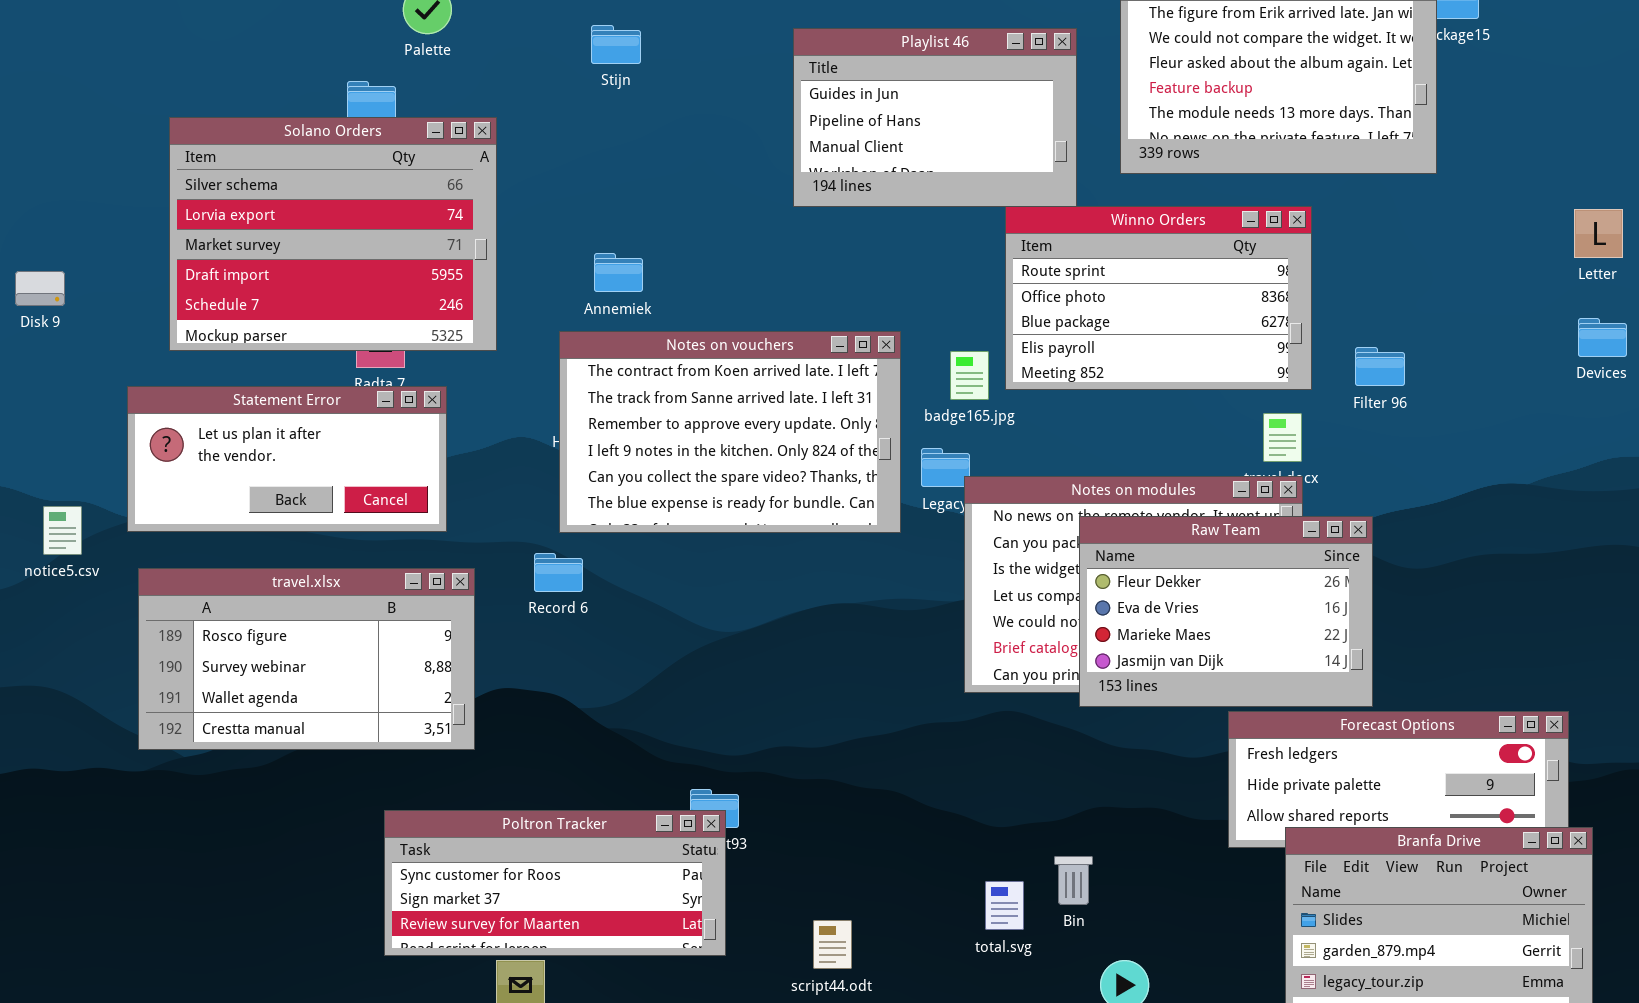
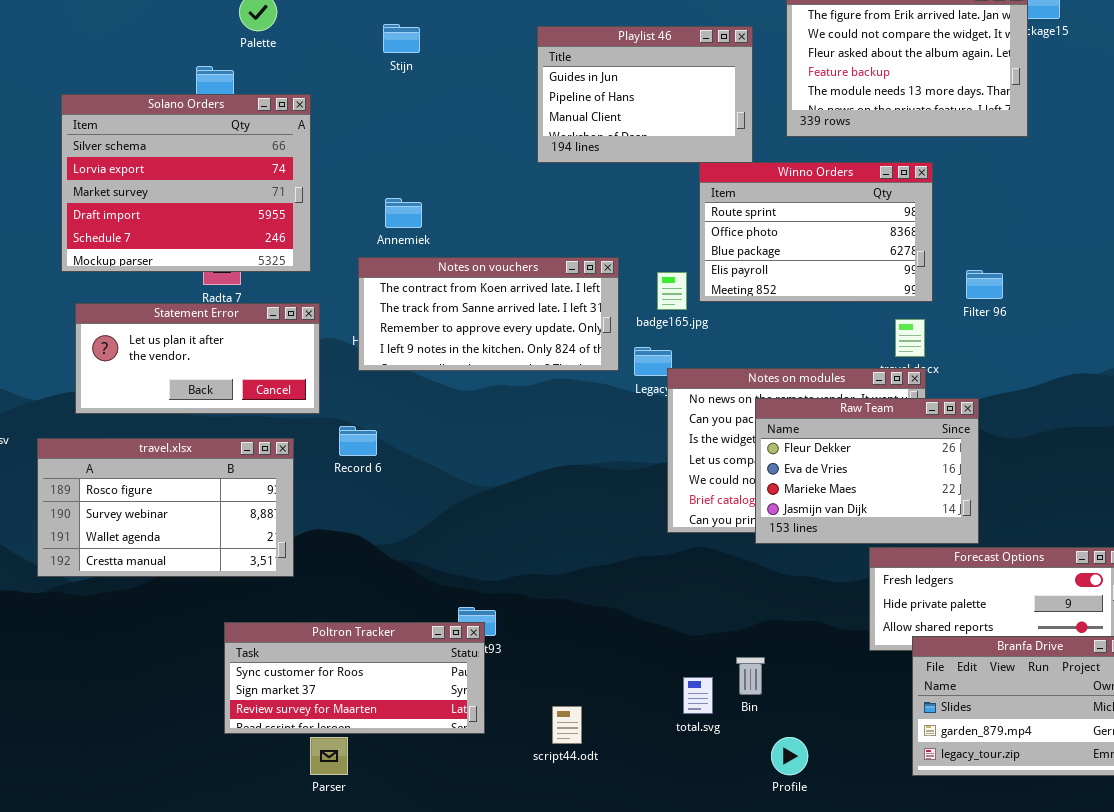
Notes on vouchers: [559,331,901,533] -> [358,257,619,371], resized
Statement Error: [127,386,447,532] -> [75,303,320,414], moved

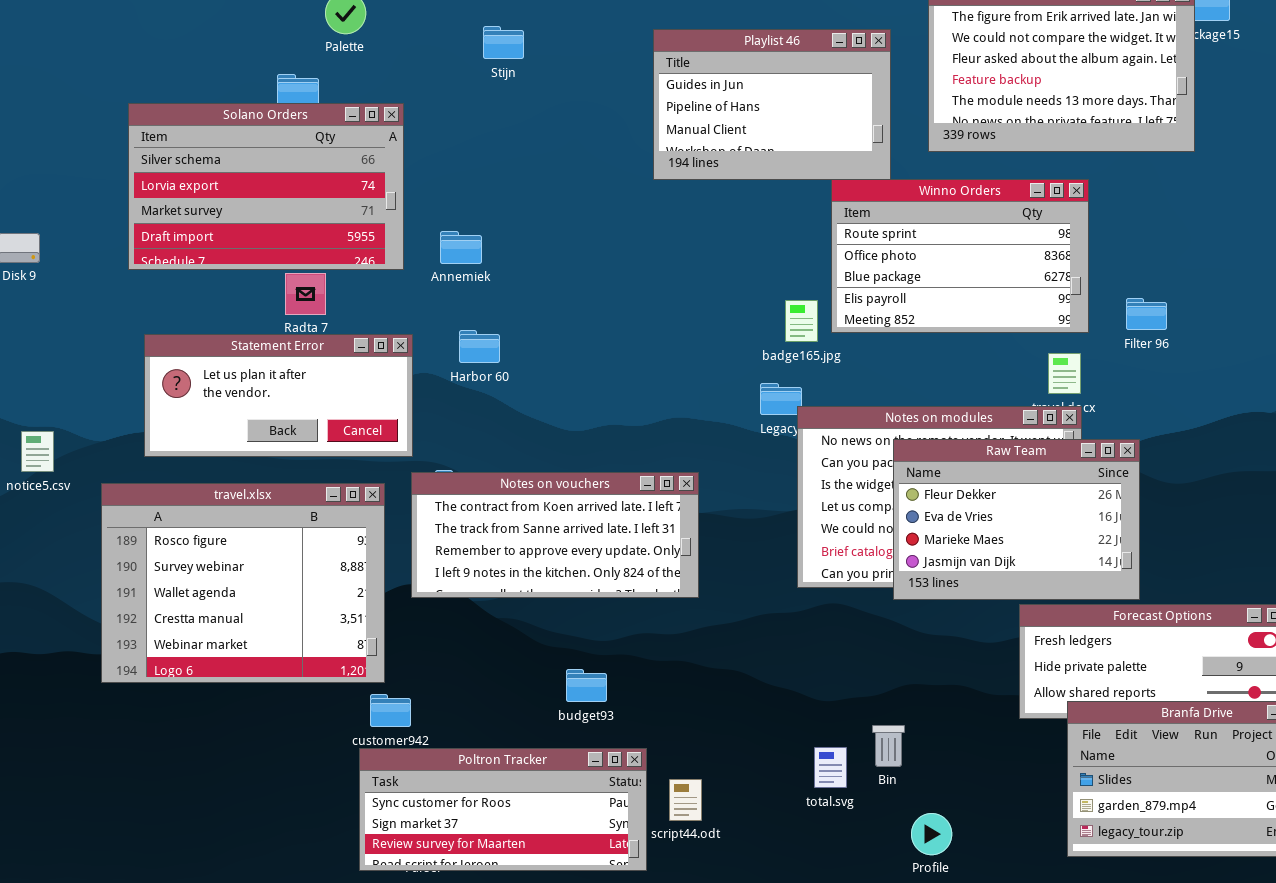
Solano Orders: [61,94,311,272] -> [128,103,404,270], resized
Annemiek: [385,198,422,228] -> [440,231,482,264], moved
Notes on vouchers: [358,257,619,371] -> [411,472,699,598], moved
travel.xlsx: [37,438,294,577] -> [101,483,385,683], resized
Poltron Tracker: [224,622,485,734] -> [359,748,647,871], moved

